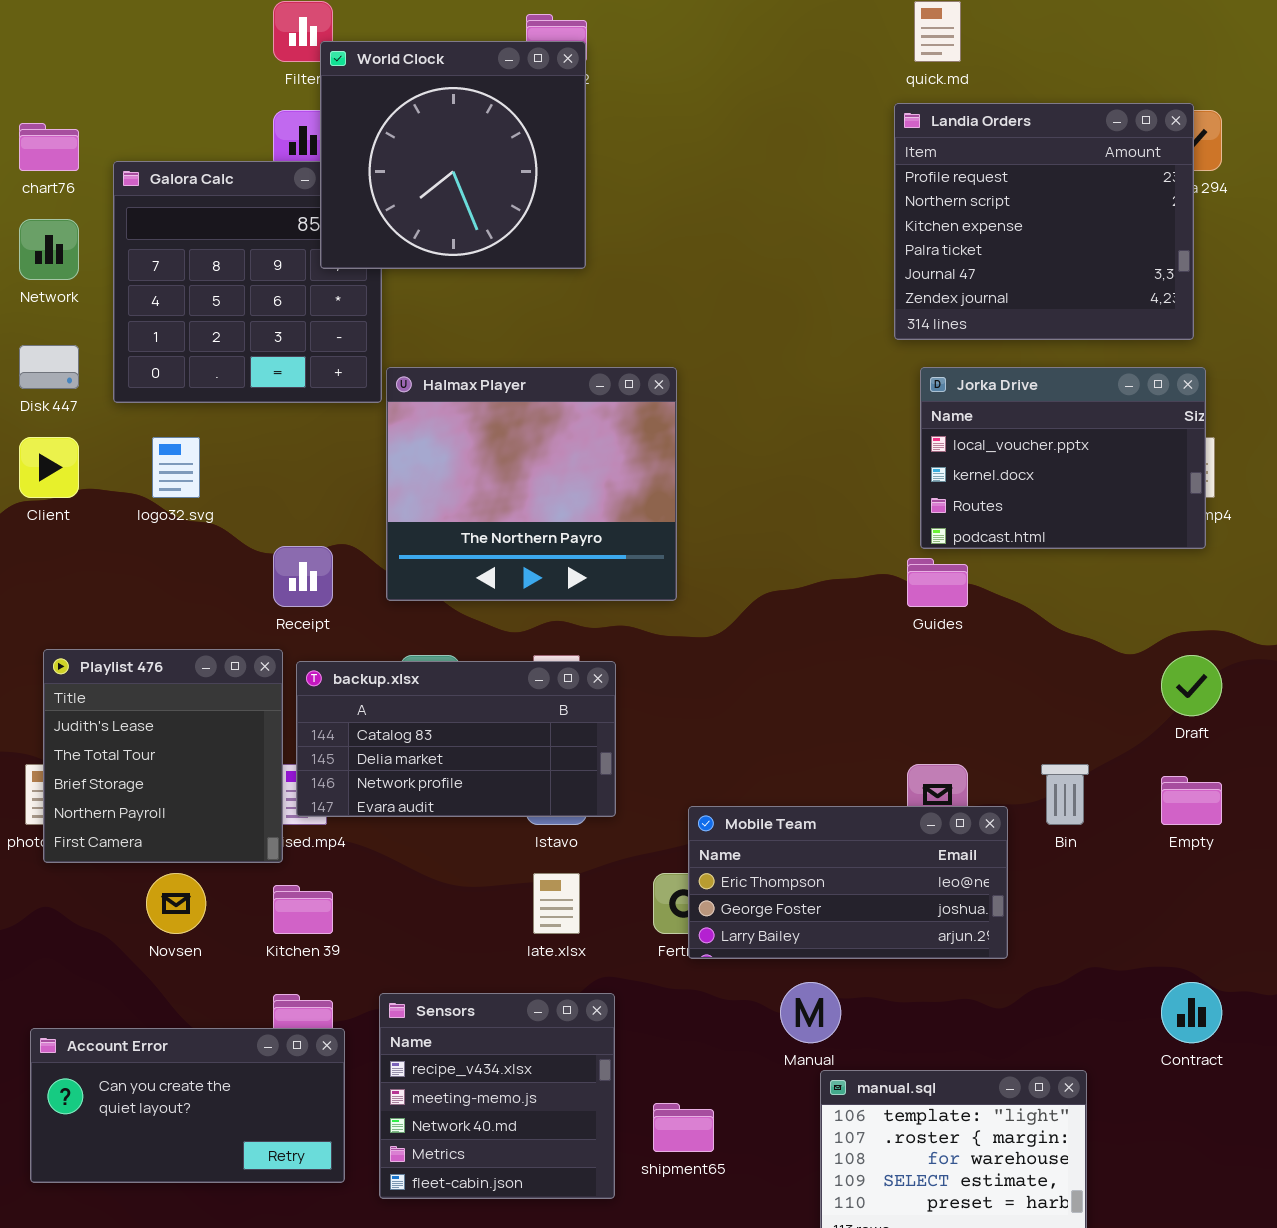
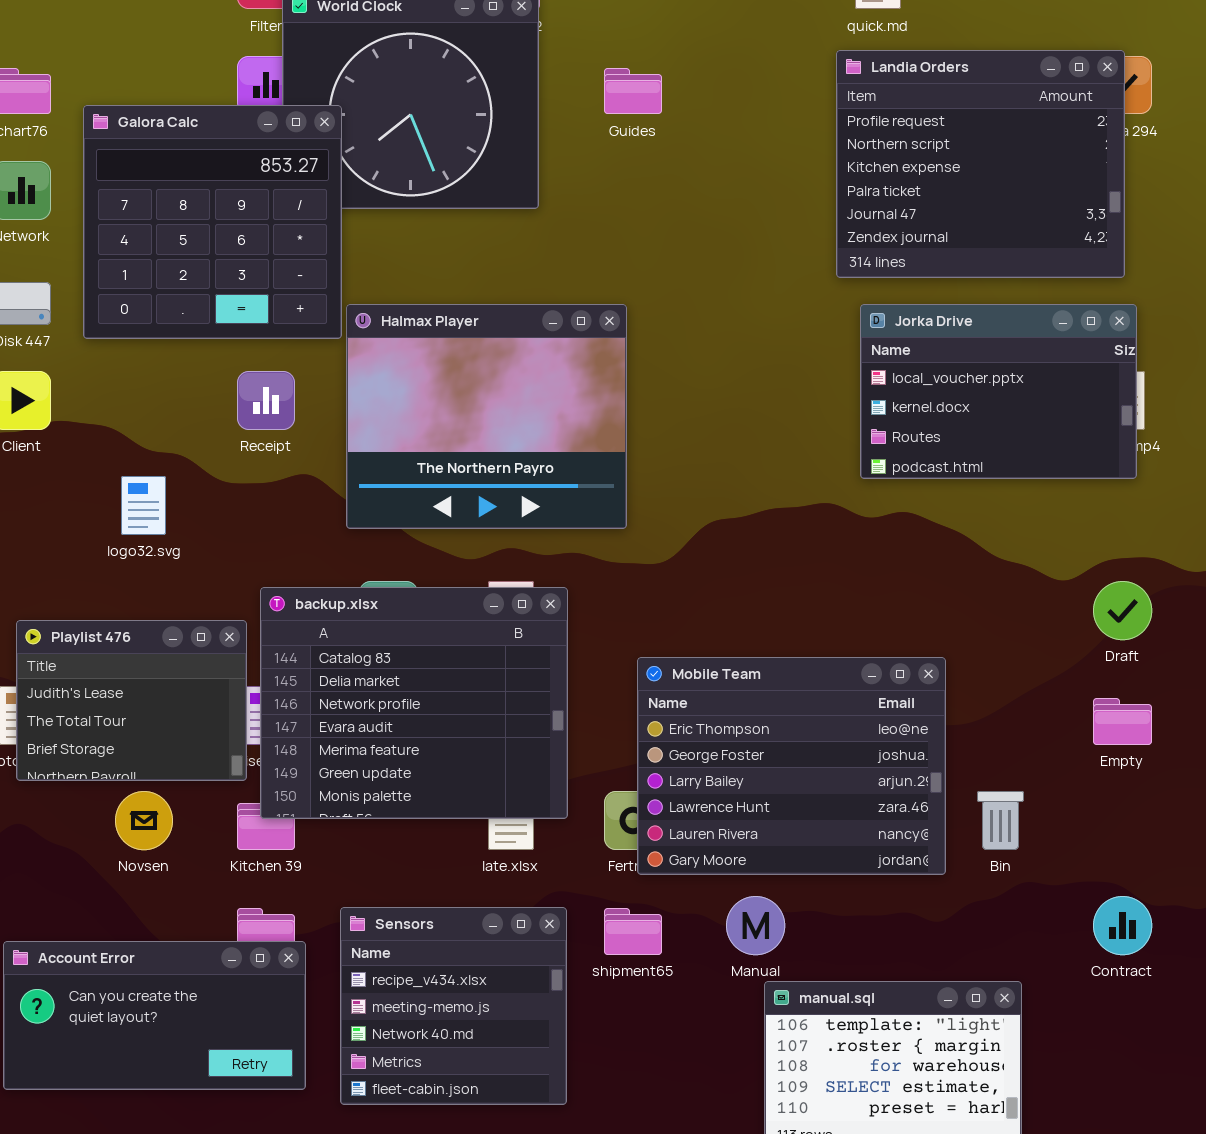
Galora Calc: [113,161,382,403] -> [83,105,342,339], raised
logo32.svg: [152,437,200,498] -> [121,476,166,535], moved
Receipt: [273,546,333,607] -> [237,371,295,430], moved
Guides: [907,558,968,607] -> [604,68,662,114], moved
Playlist 476: [43,649,283,863] -> [16,620,247,781], resized
backup.xlsx: [296,661,616,817] -> [260,587,568,819], resized
Bin: [1041,764,1089,825] -> [977,791,1024,850], moved
Mobile Team: [688,806,1008,959] -> [637,657,946,875], resized
shipment65: [653,1103,714,1152] -> [604,908,662,955], moved

